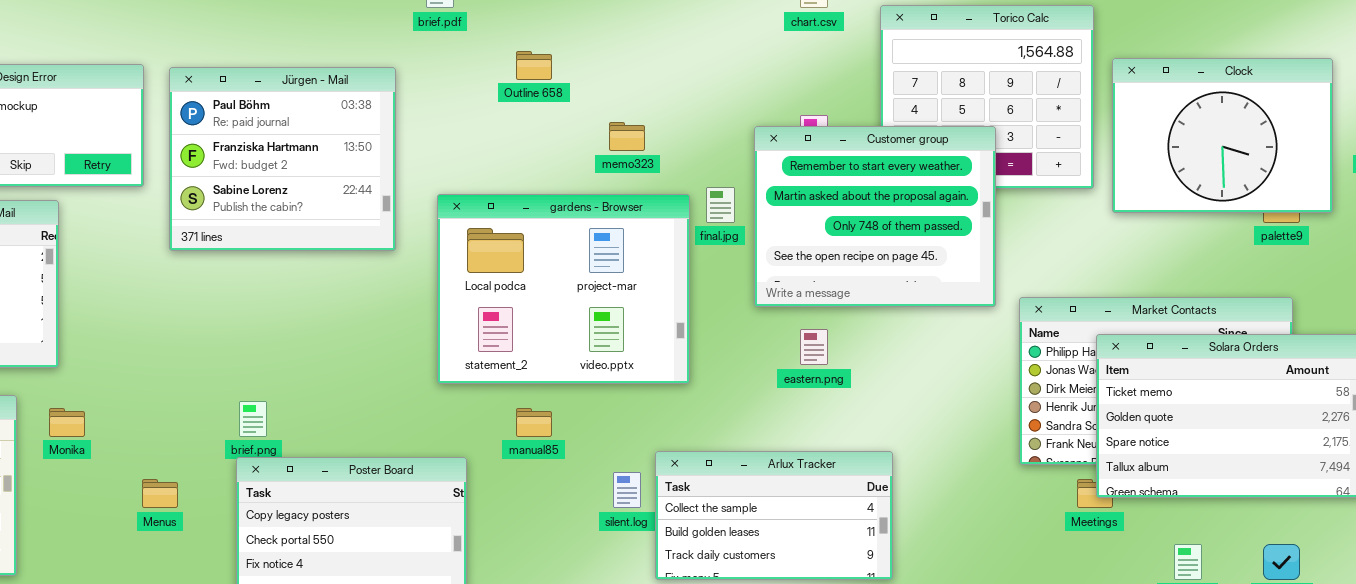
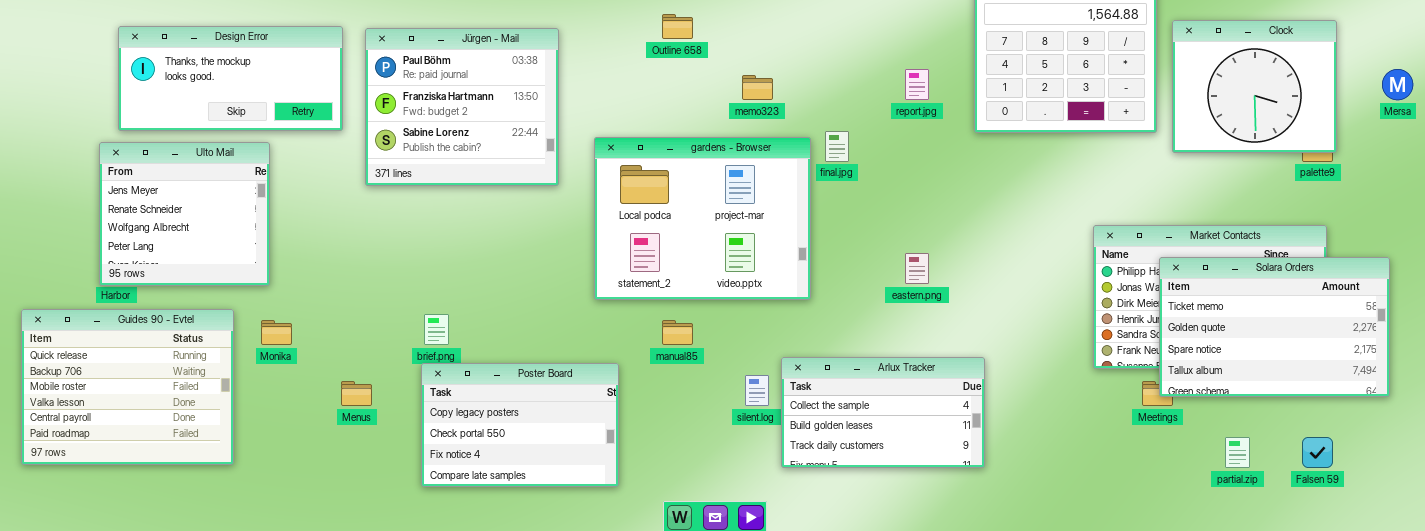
Clock: [1112,58,1333,213] -> [1172,20,1337,153], resized
Customer group: [754,126,996,307] -> none, closed

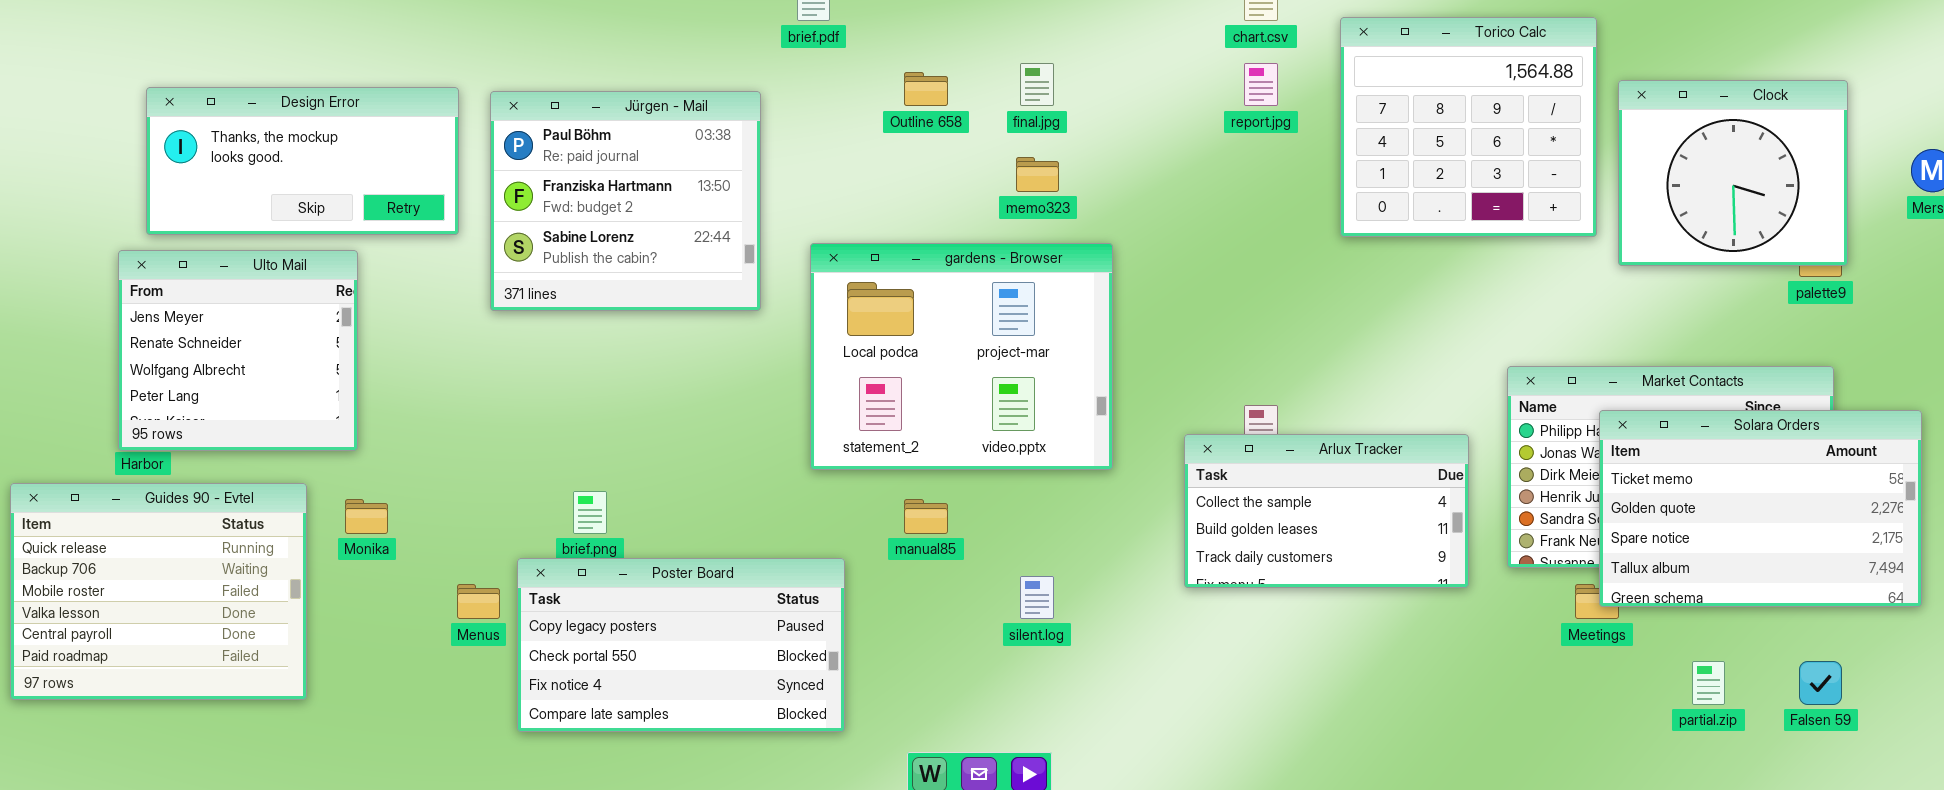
report.jpg: [905,69,929,100] -> [1244,63,1278,106], moved
final.jpg: [825,131,849,162] -> [1020,63,1054,106], moved
Arlux Tracker: [781,357,985,468] -> [1184,434,1469,588], moved
Poster Board: [421,363,619,487] -> [517,558,845,732], resized

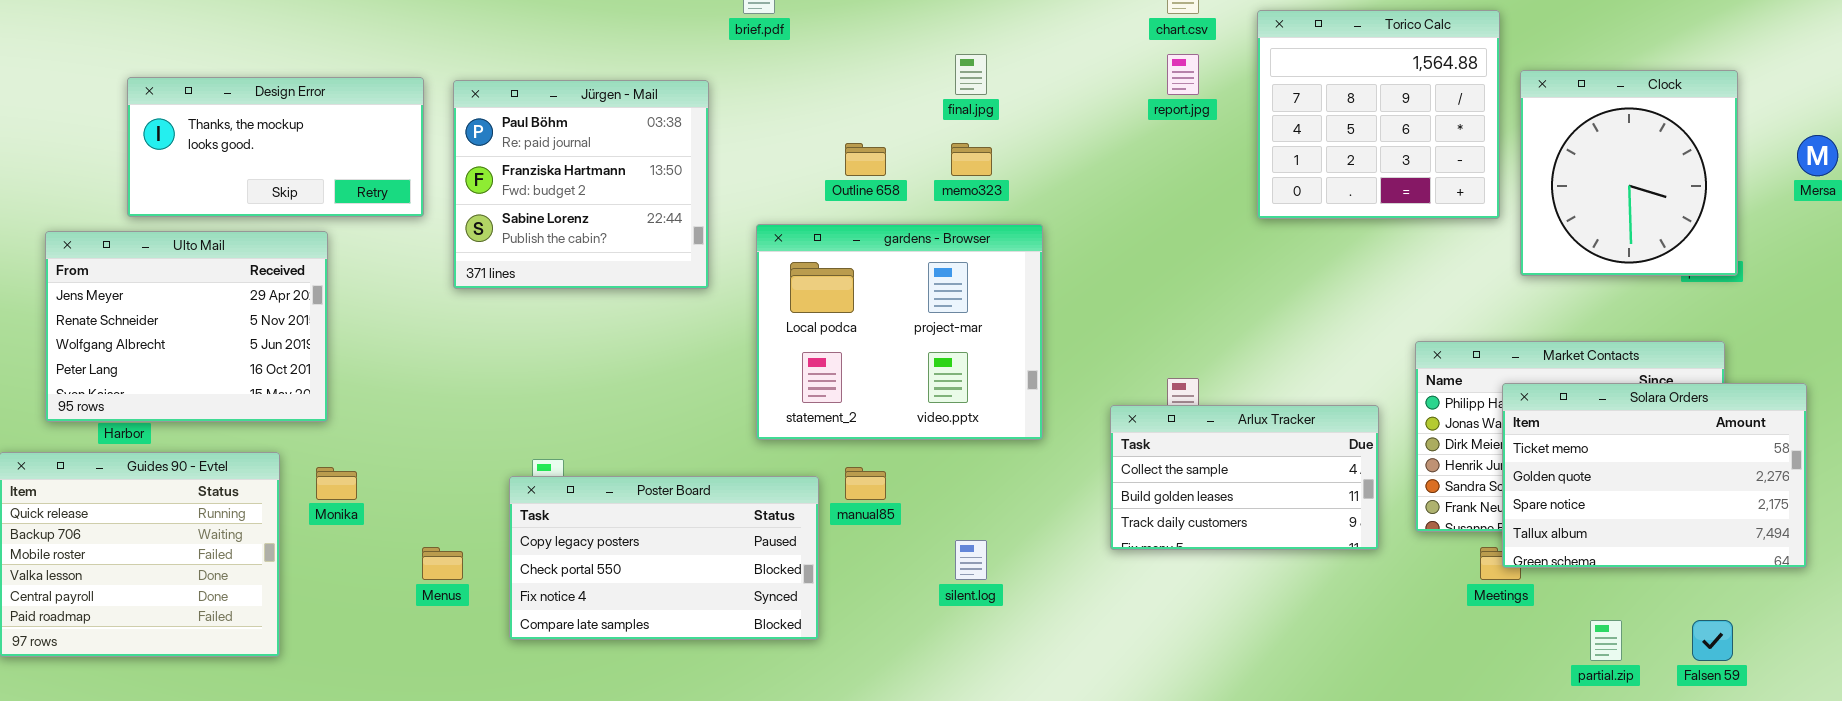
Outline 658: [904,72,948,106] -> [845,143,886,176], moved
Clock: [1618,80,1848,266] -> [1520,70,1738,276], resized
Ulto Mail: [118,250,358,451] -> [45,231,328,422], resized
Poster Board: [517,558,845,732] -> [509,476,819,640], moved

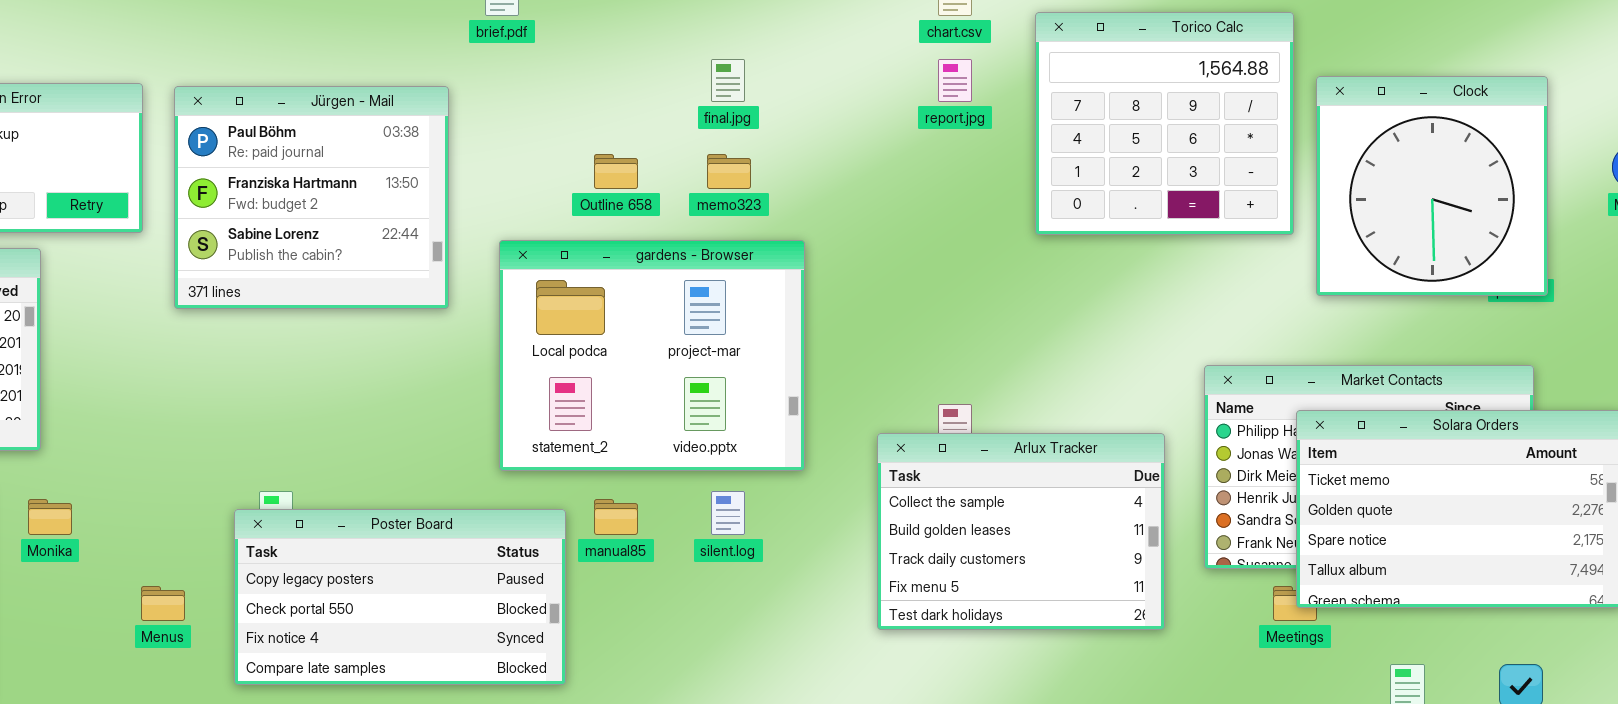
Arlux Tracker: [1110,405,1379,550] -> [877,433,1165,630], resized
silent.log: [955,540,987,580] -> [711,491,745,535], moved

